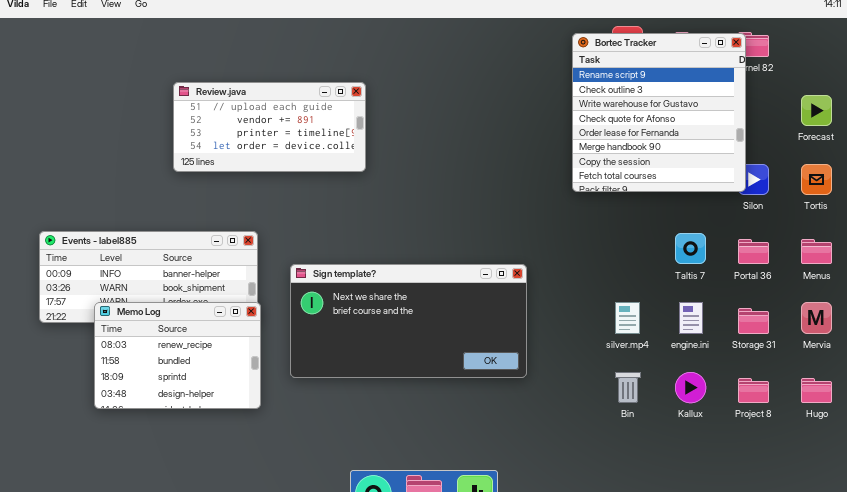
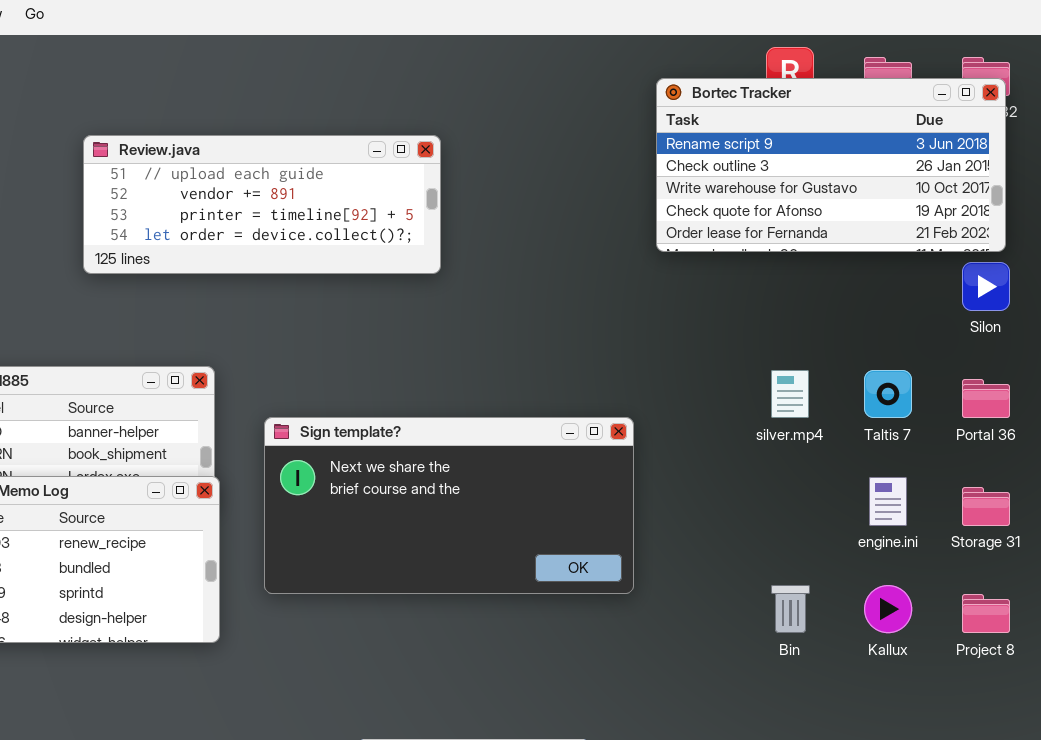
Bortec Tracker: [572,33,746,192] -> [656,78,1006,252], moved, resized
Review.java: [173,82,366,172] -> [83,135,441,274], resized
silver.mp4: [615,302,640,334] -> [771,370,809,418], moved

